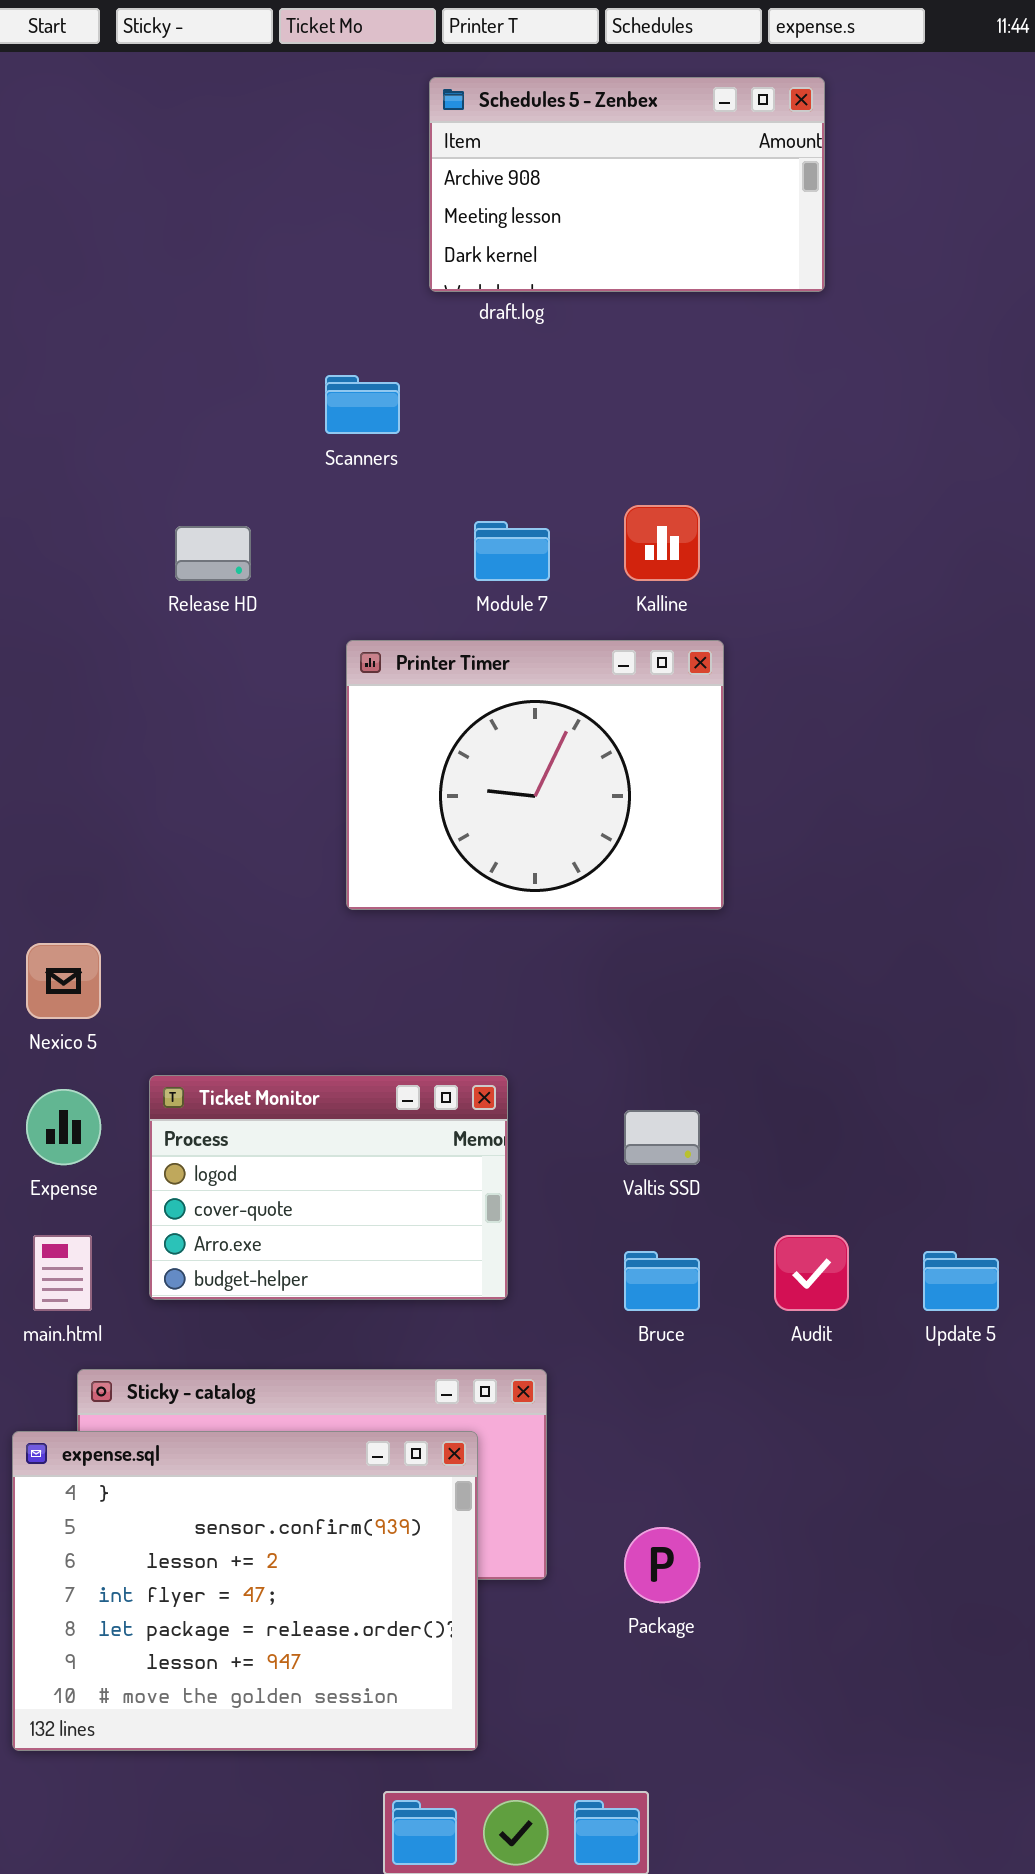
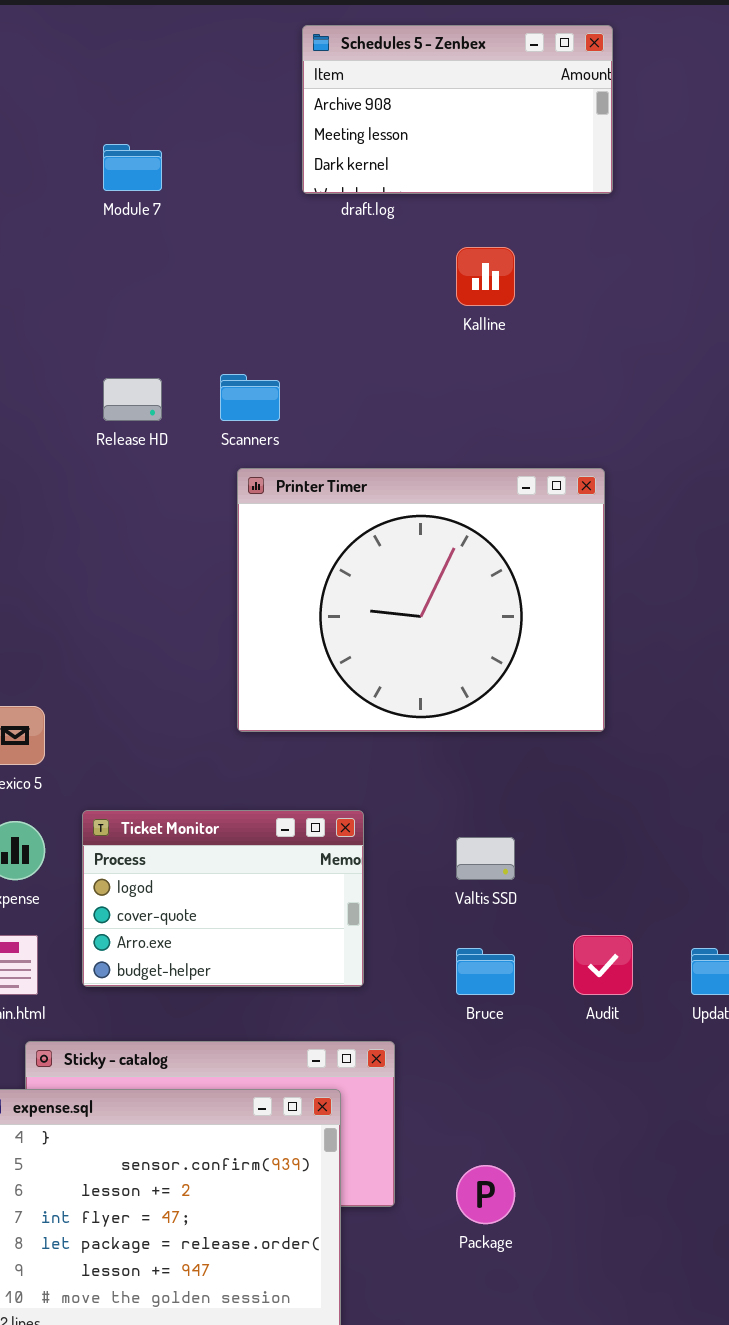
Scanners: [325,375,400,434] -> [220,374,280,421], moved
Kalline: [624,505,700,581] -> [456,247,515,306], moved
Module 7: [474,521,550,581] -> [103,144,162,191], moved
Printer Timer: [346,640,724,910] -> [237,468,605,732], resized

